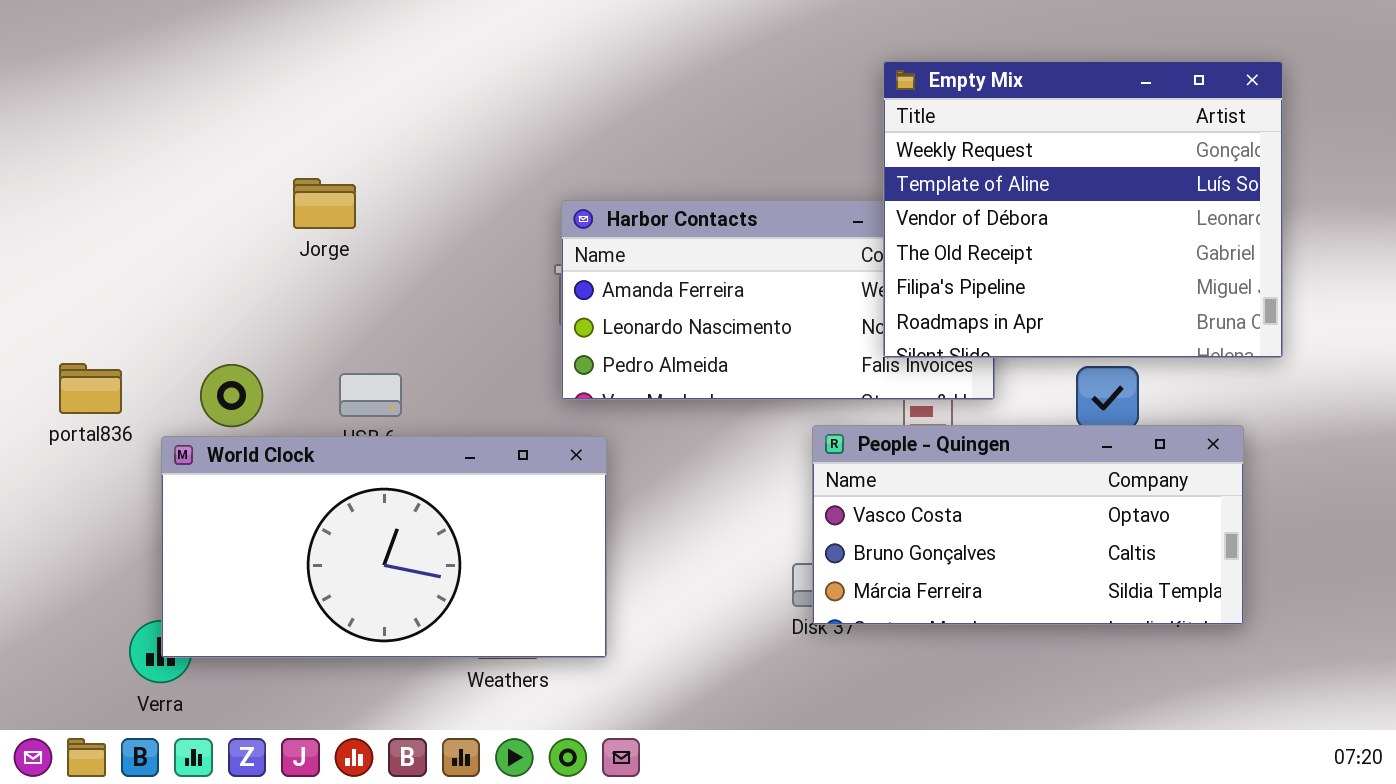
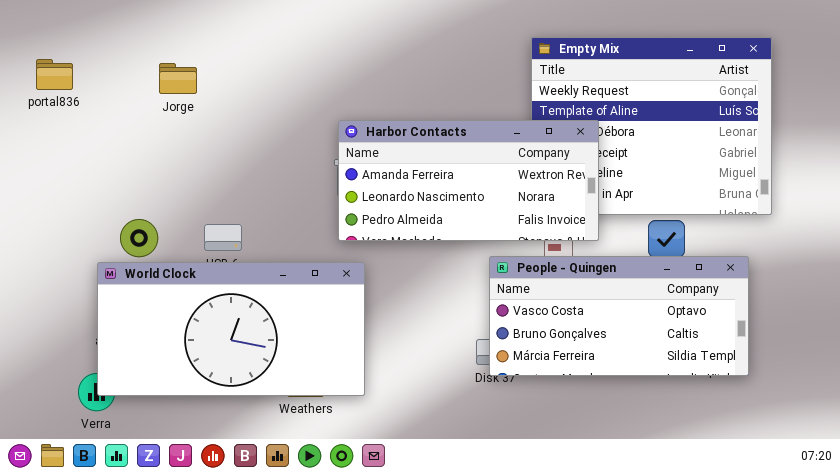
Jorge: [293,178,356,229] -> [159,63,197,94], moved
Harbor Contacts: [561,200,995,400] -> [338,120,599,241], raised
portal836: [59,363,122,414] -> [36,59,73,90], moved

